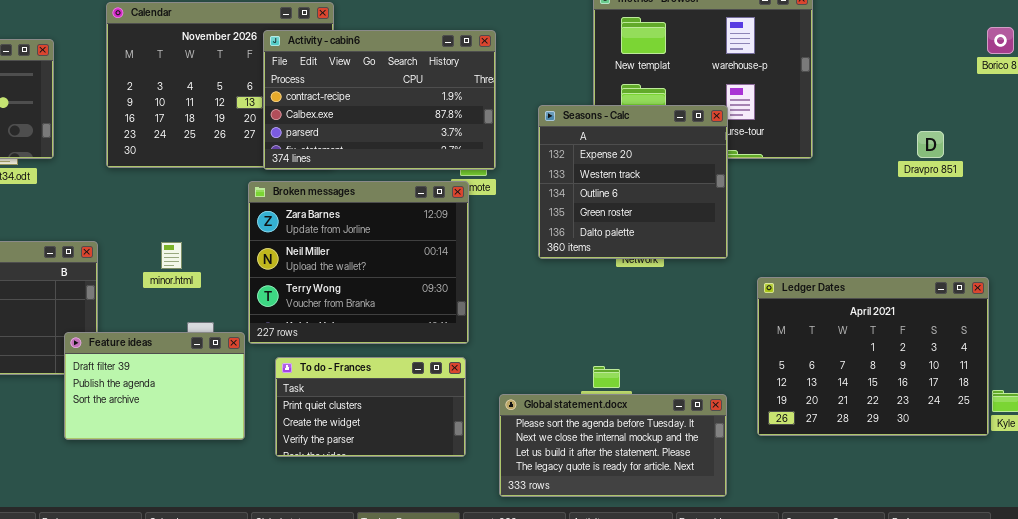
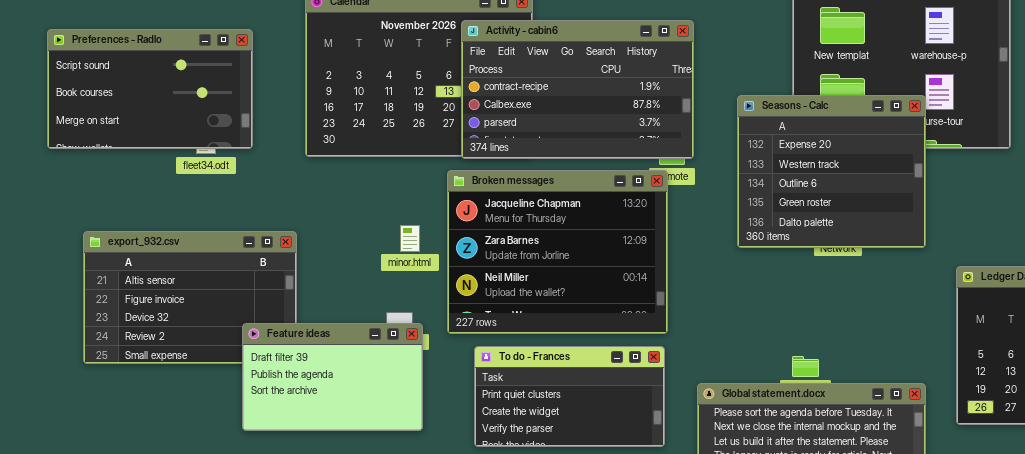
Broken messages: [248,181,469,344] -> [447,170,668,334], scrolled up 1 row
minor.html: [161,242,182,269] -> [400,225,420,252], moved
Feature ideas: [64,332,245,440] -> [242,323,423,431], moved

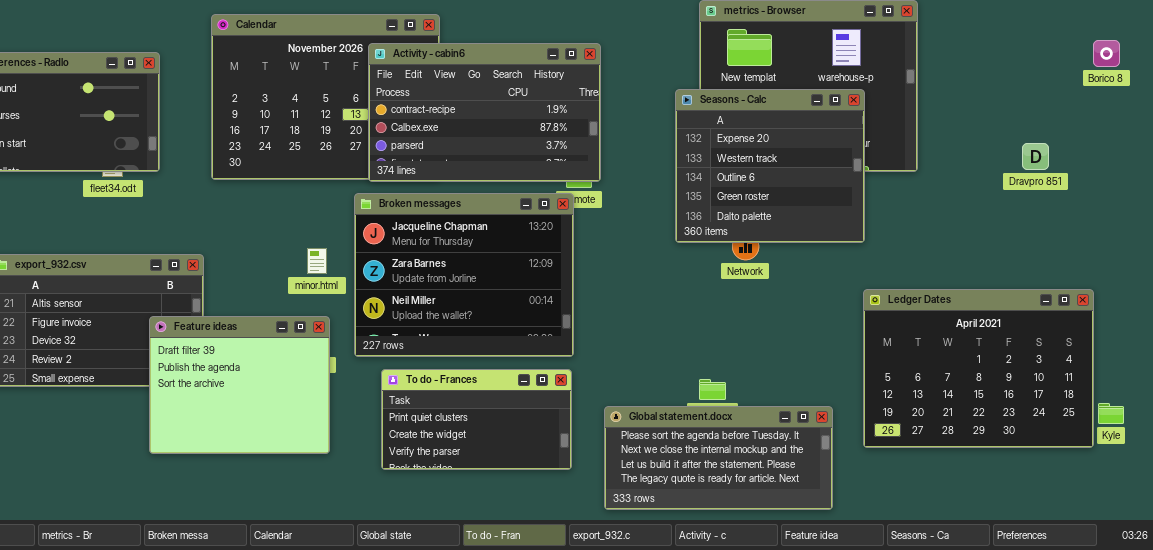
Seasons - Calc: [737,95,926,248] -> [675,89,865,243], moved
Feature ideas: [242,323,423,431] -> [149,316,330,454], resized

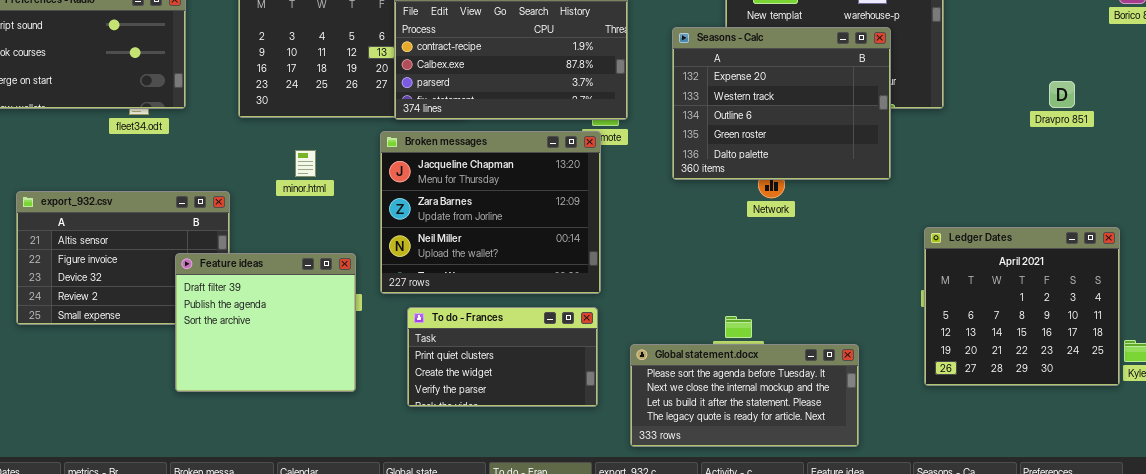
Seasons - Calc: [675,89,865,243] -> [672,27,891,180], resized
minor.html: [307,248,327,274] -> [295,150,316,177], moved
Ledger Dates: [863,289,1094,448] -> [924,227,1120,386], resized

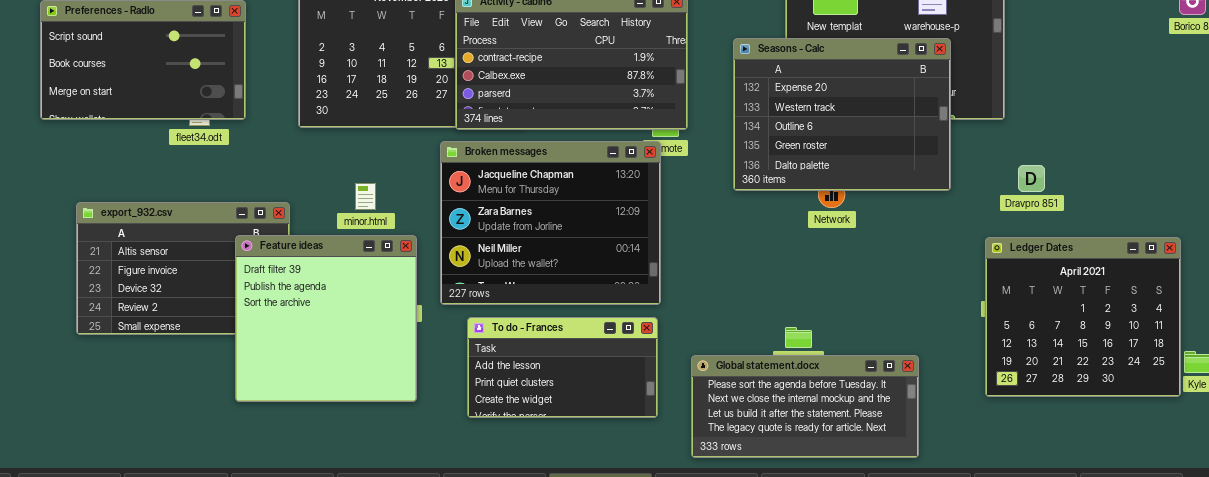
Dravpro 851: [1049,81,1075,108] -> [1018,165,1045,192], moved
minor.html: [295,150,316,177] -> [355,183,376,210], moved
Feature ideas: [175,253,356,392] -> [235,235,417,402], resized
To do - Frances: [407,307,598,407] -> [467,317,658,418], scrolled up 1 row

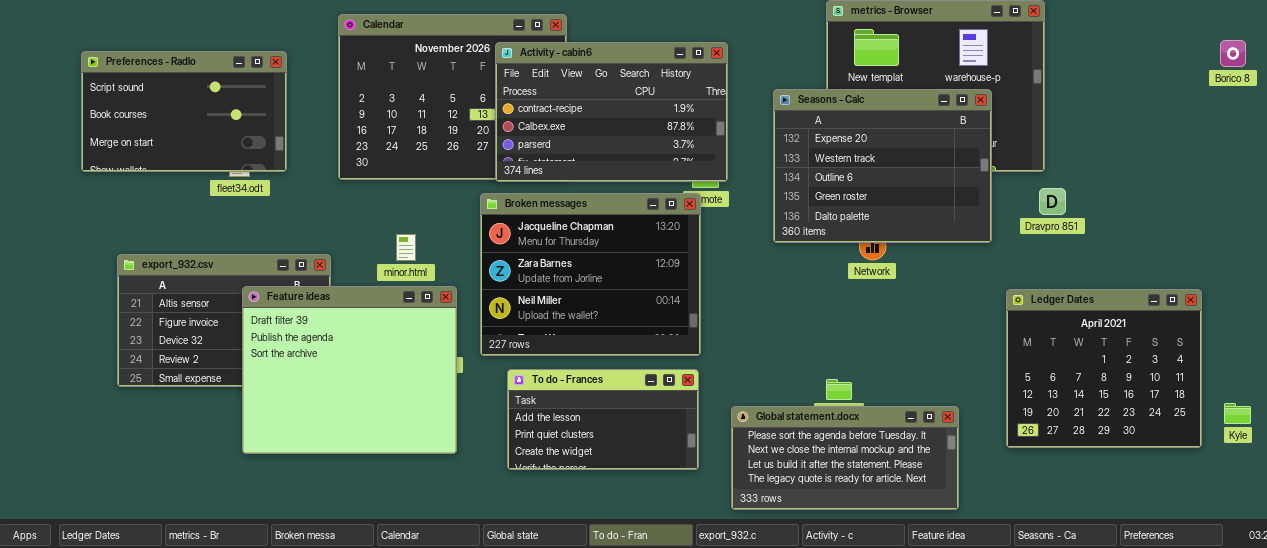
Dravpro 851: [1018,165,1045,192] -> [1039,188,1066,215], moved
Feature ideas: [235,235,417,402] -> [242,286,457,454], resized
Ledger Dates: [985,237,1181,397] -> [1006,289,1202,448], moved

